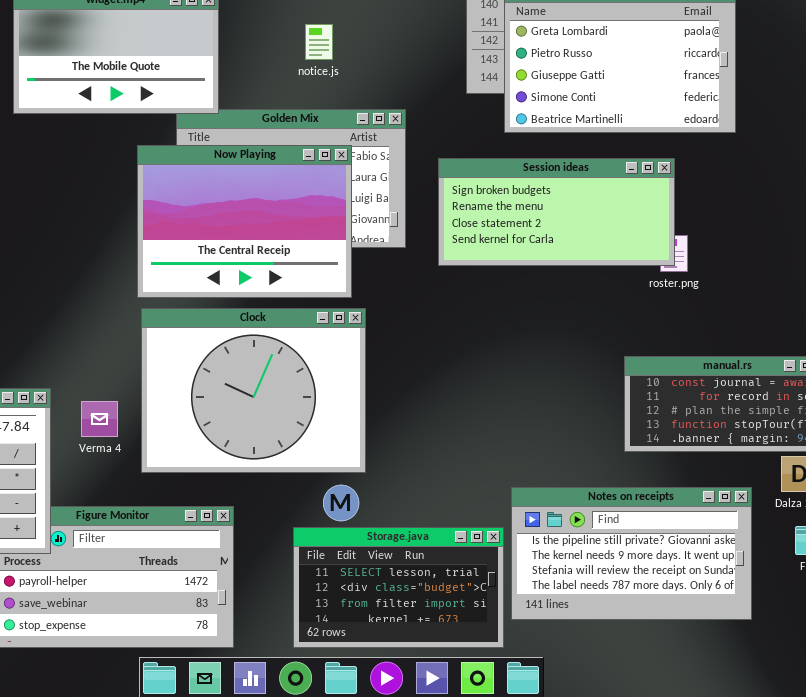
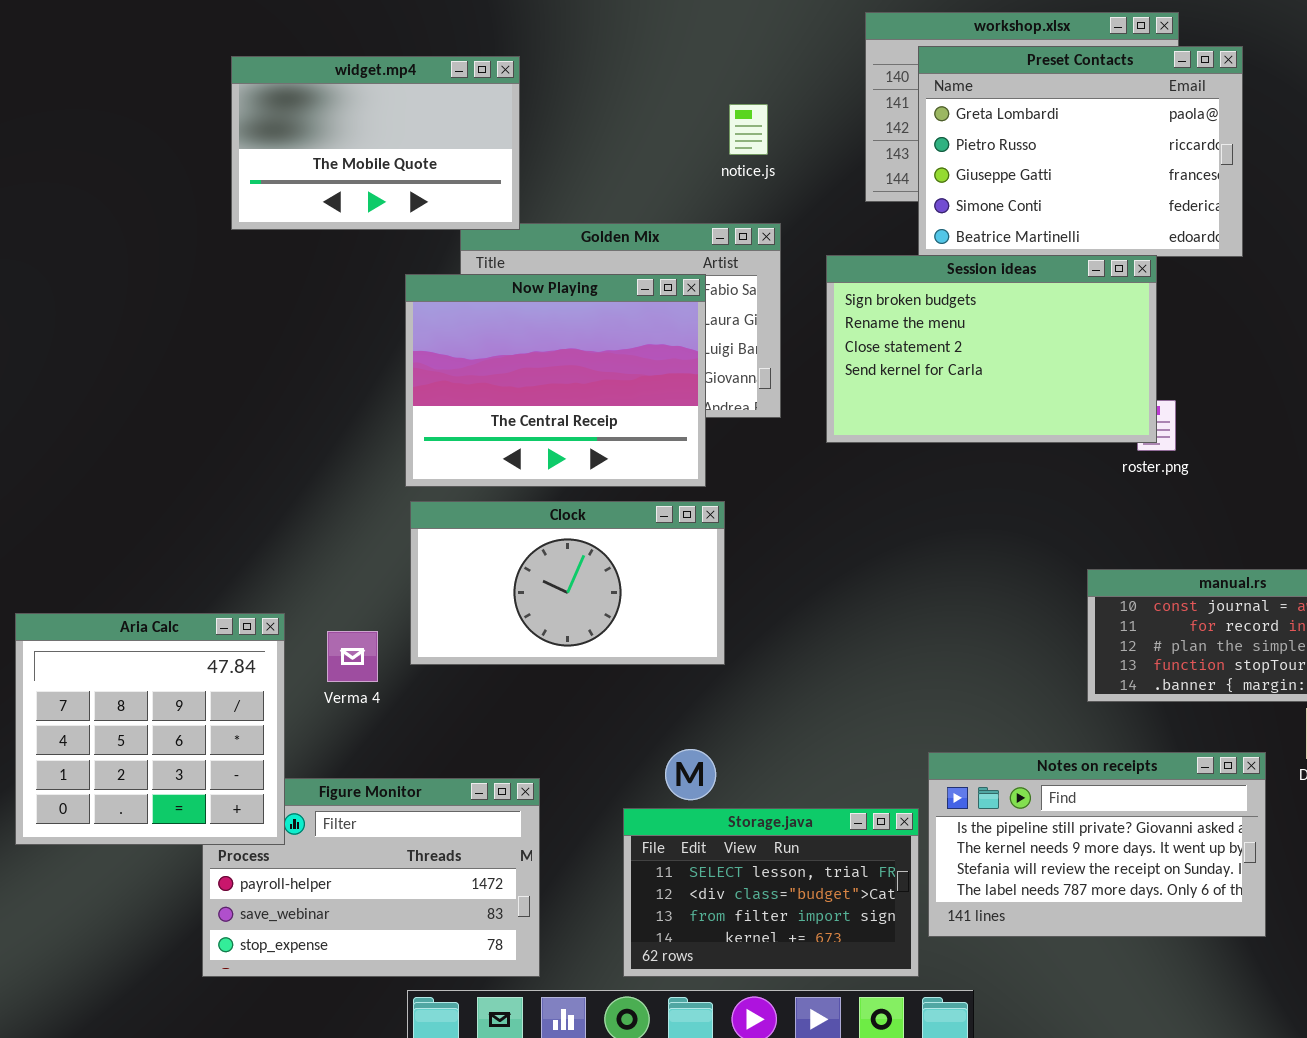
notice.js: [305,24,333,60] -> [729,104,768,155], moved
Session ideas: [438,158,675,266] -> [826,255,1157,443], resized
Clock: [141,308,366,473] -> [410,501,725,665], resized

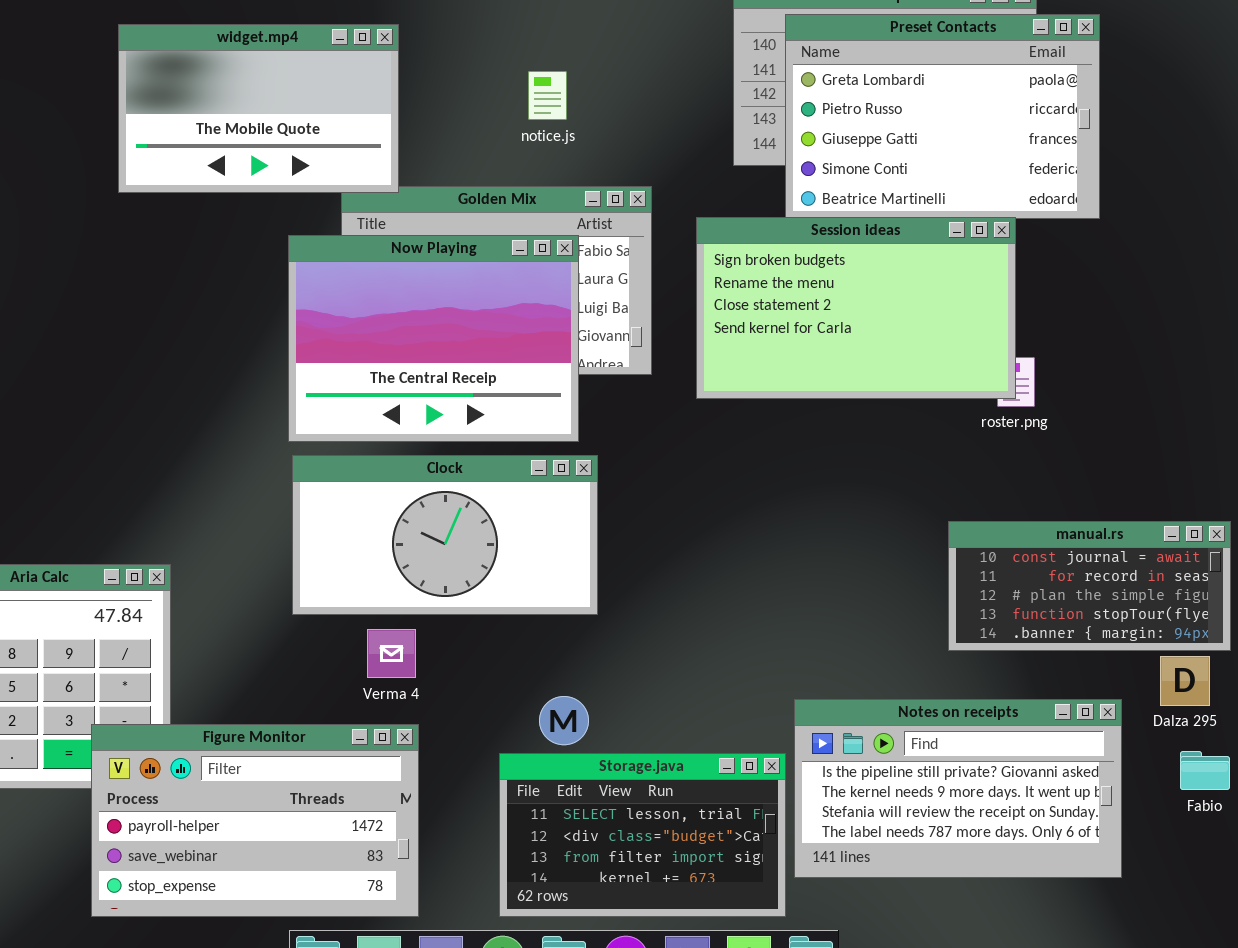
notice.js: [729,104,768,155] -> [528,71,567,120], moved
Verma 4: [327,631,378,682] -> [367,629,416,678], moved
Figure Monitor: [202,778,540,977] -> [91,724,419,917], raised

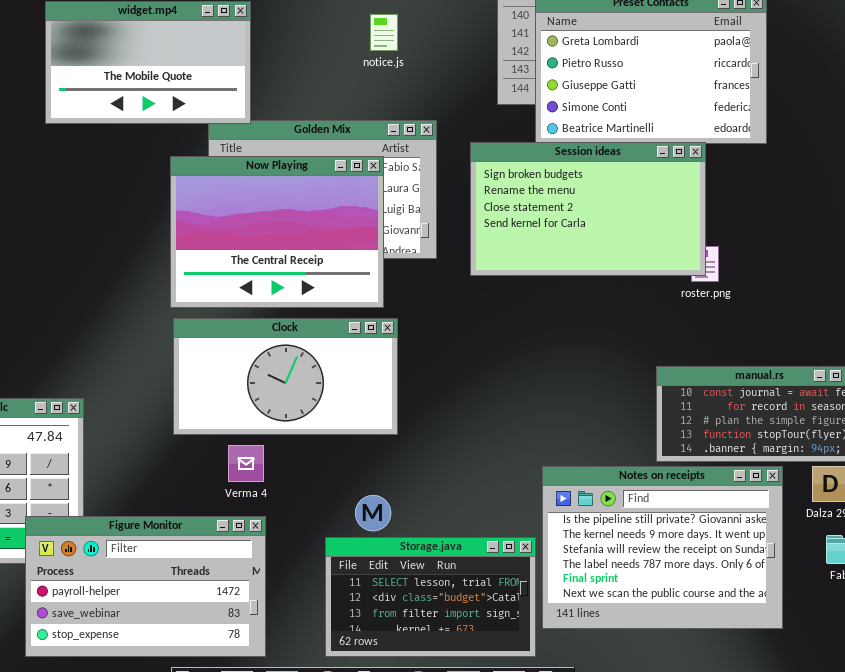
notice.js: [528,71,567,120] -> [370,14,398,51], moved
Notes on receipts: [794,699,1122,878] -> [542,466,783,629], resized

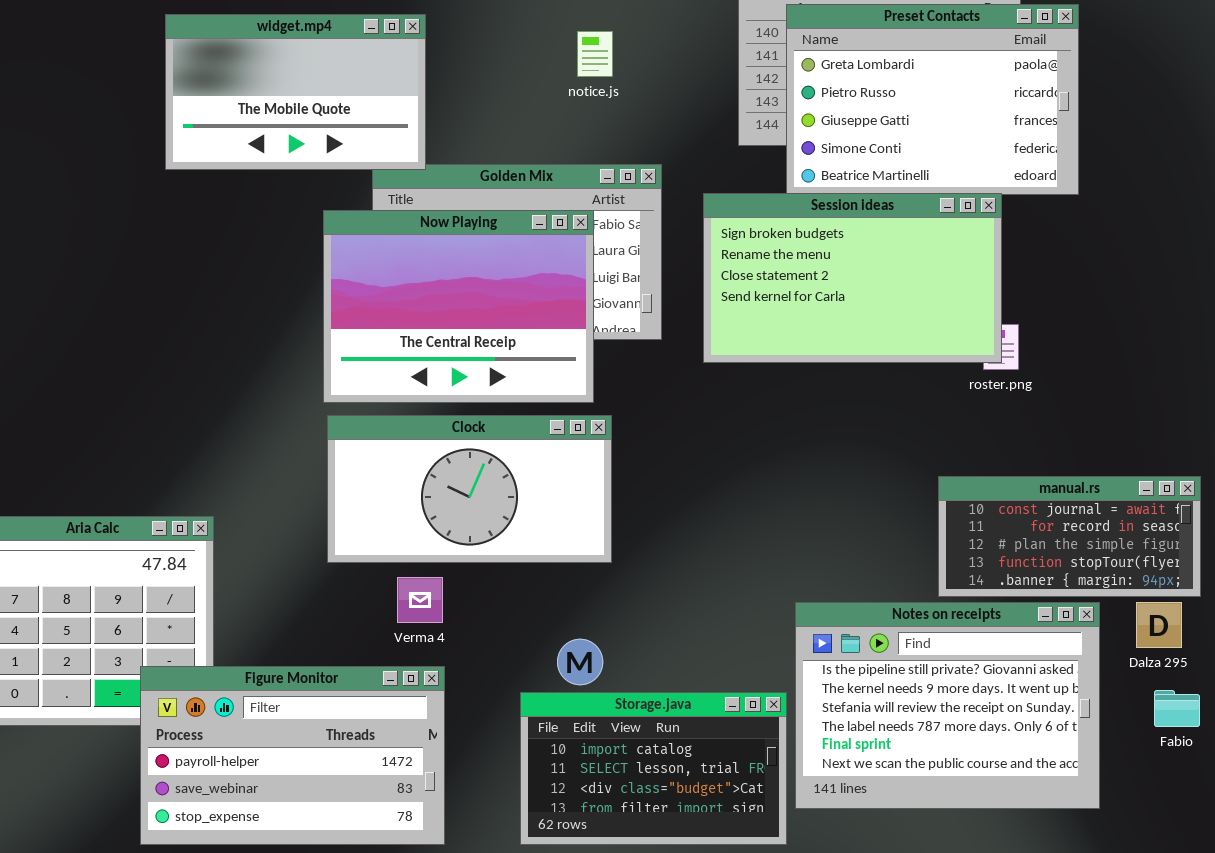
Storage.java: [325,537,536,657] -> [520,692,787,845], scrolled up 1 row

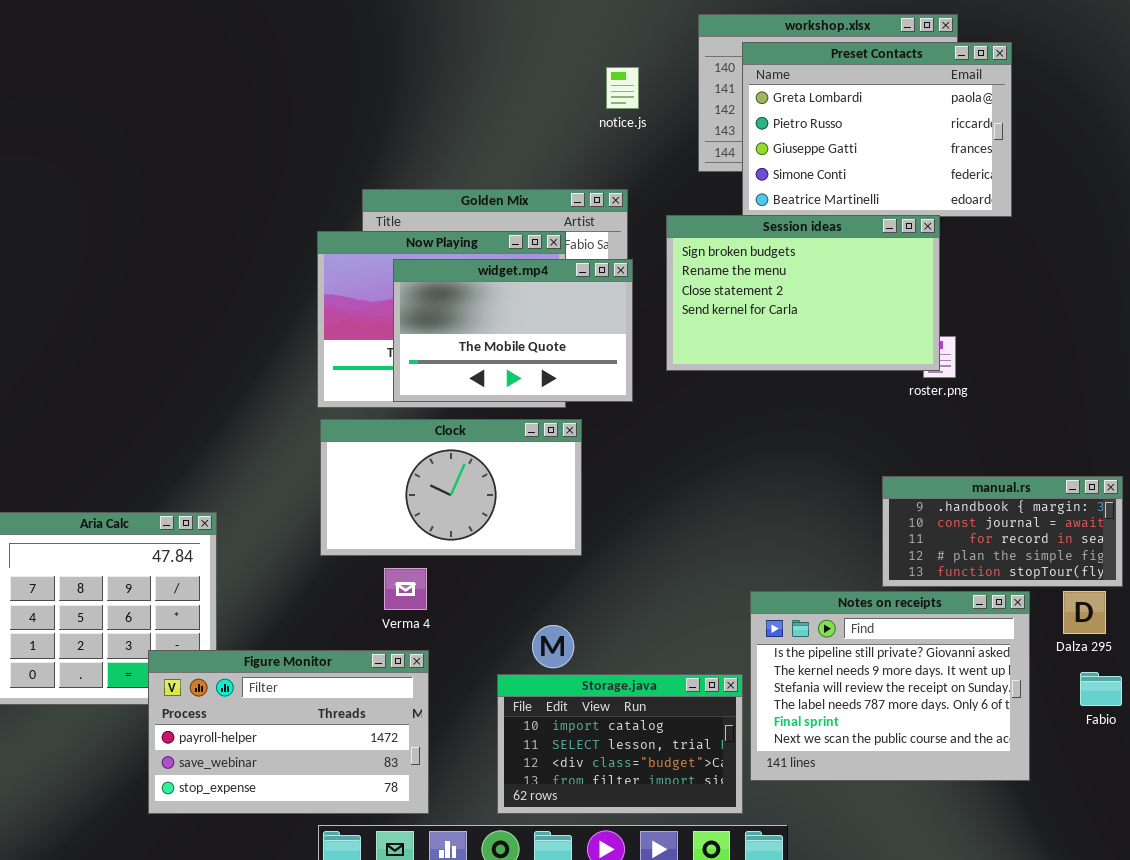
widget.mp4: [165,14,426,170] -> [393,259,633,402], moved
notice.js: [577,31,613,77] -> [606,67,639,109], moved
manual.rs: [938,476,1201,597] -> [882,476,1123,587], scrolled up 1 row

